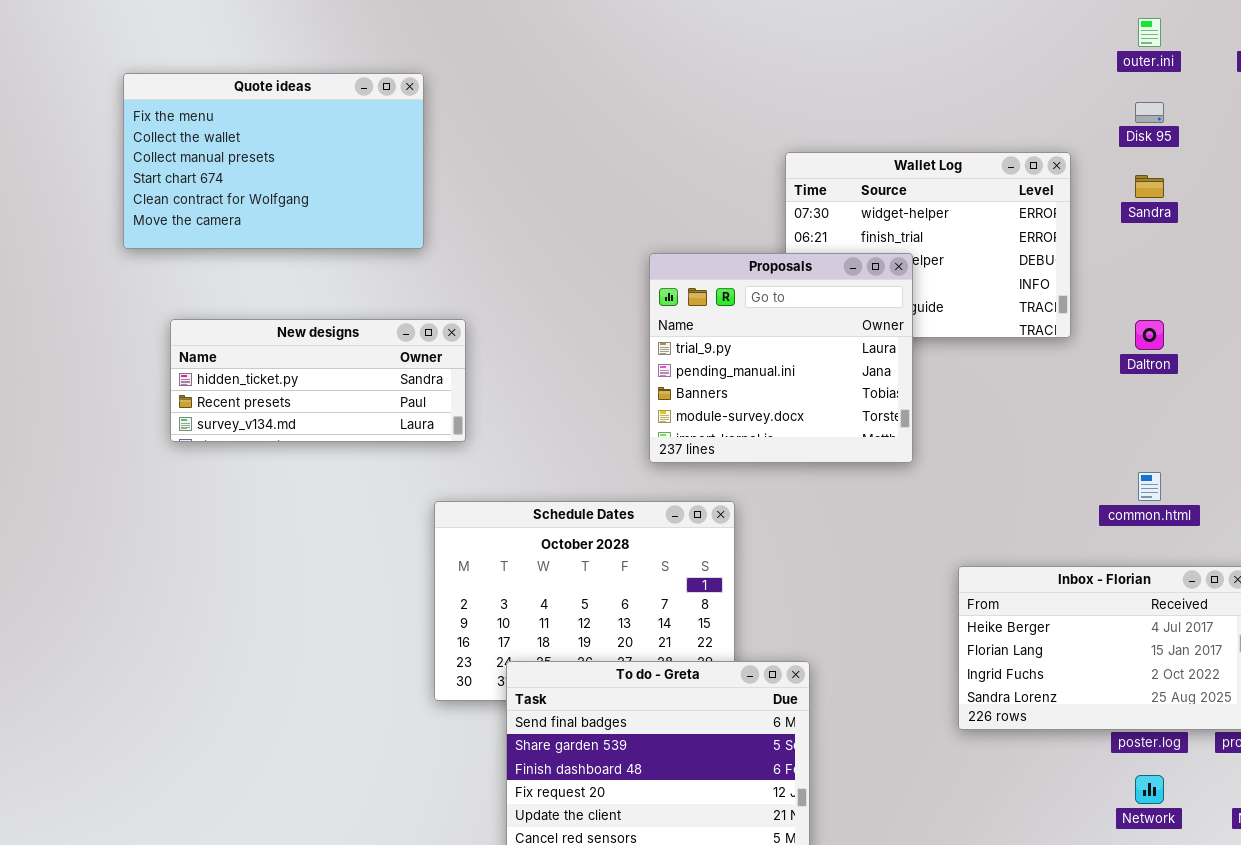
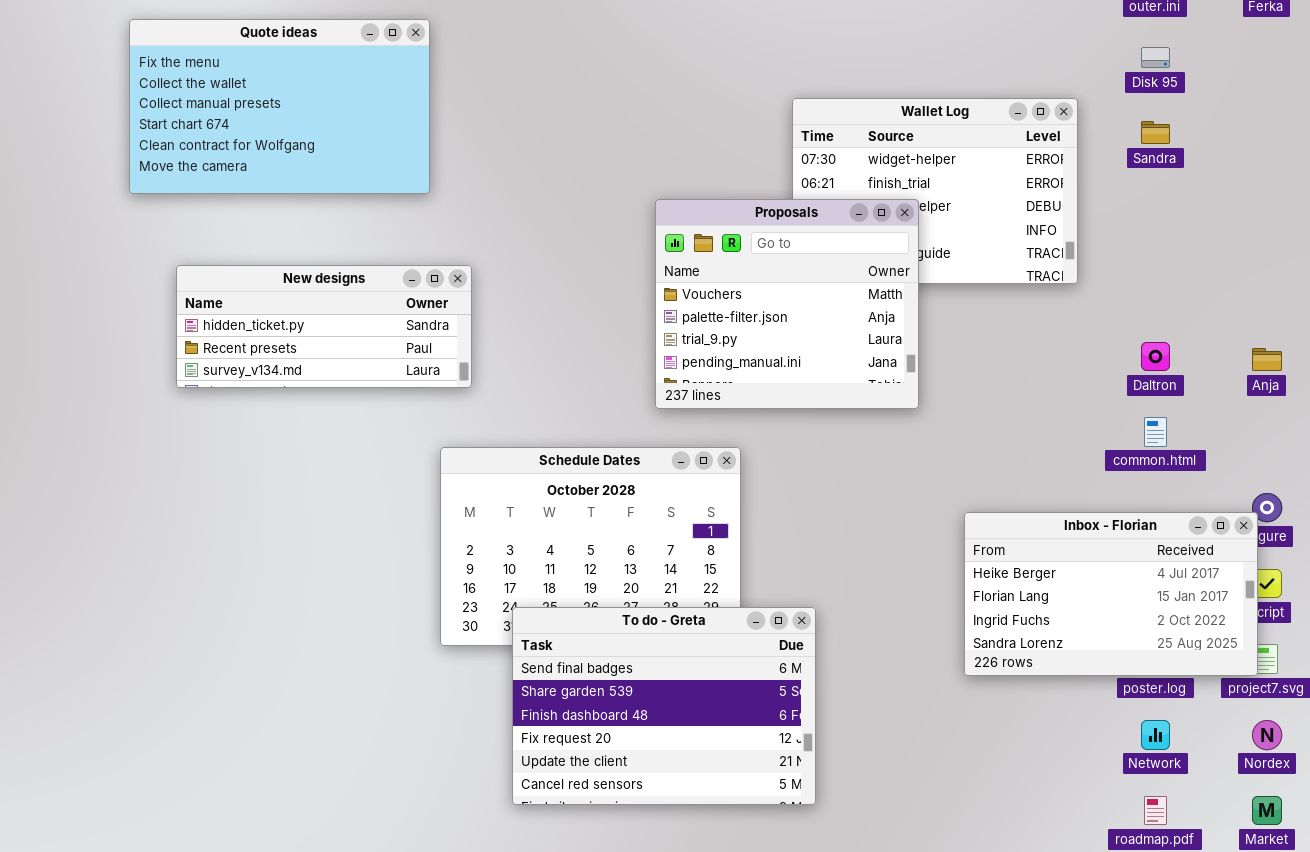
Proposals: [649,253,913,463] -> [655,199,919,409], scrolled up 2 rows
Daltron: [1135,320,1164,350] -> [1141,342,1170,371], moved

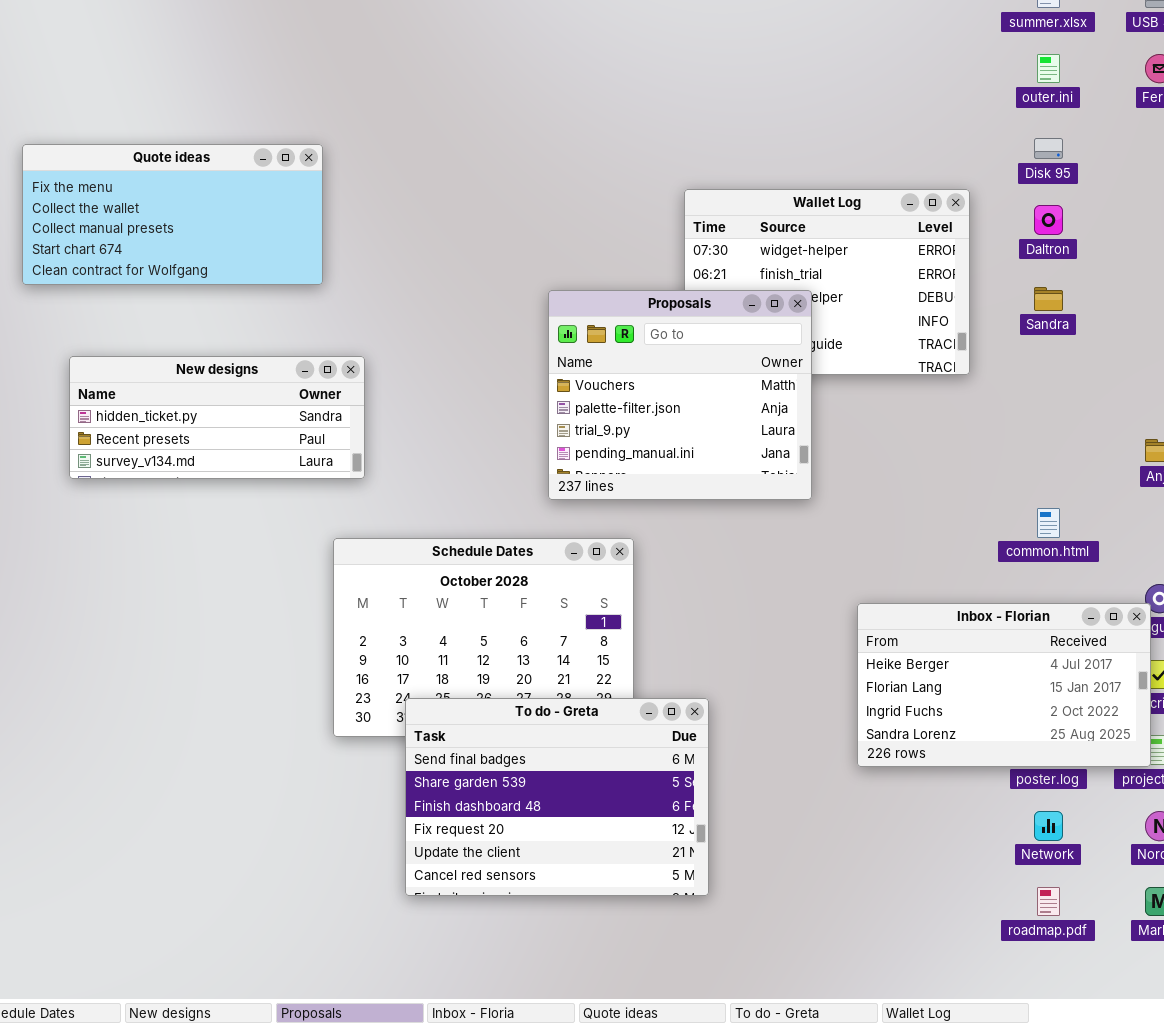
Quote ideas: [129,19,430,194] -> [22,144,323,285], resized
Sandra: [1141,121,1170,144] -> [1034,287,1063,311], moved
Daltron: [1141,342,1170,371] -> [1034,205,1063,235], moved

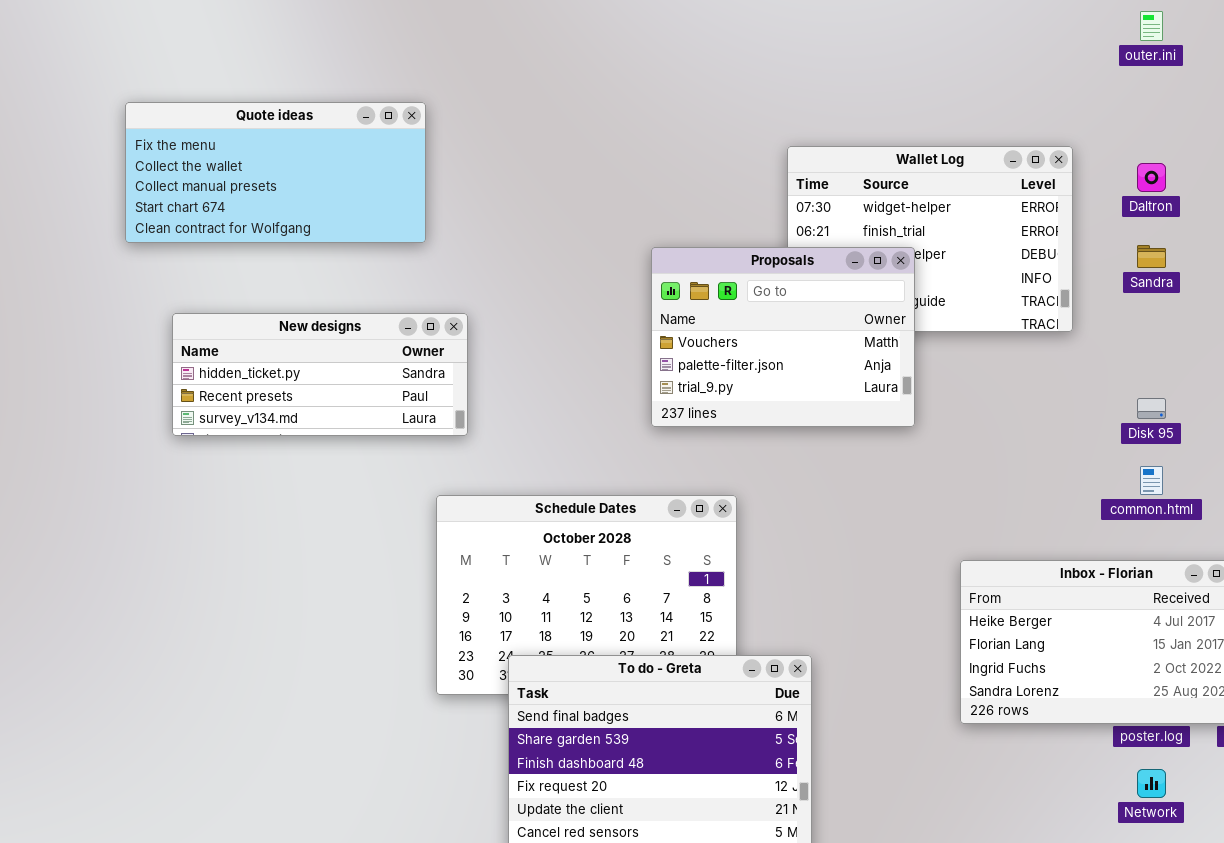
Disk 95: [1034,138,1063,159] -> [1137,398,1166,419], moved
Proposals: [548,290,812,500] -> [651,247,915,427], resized

